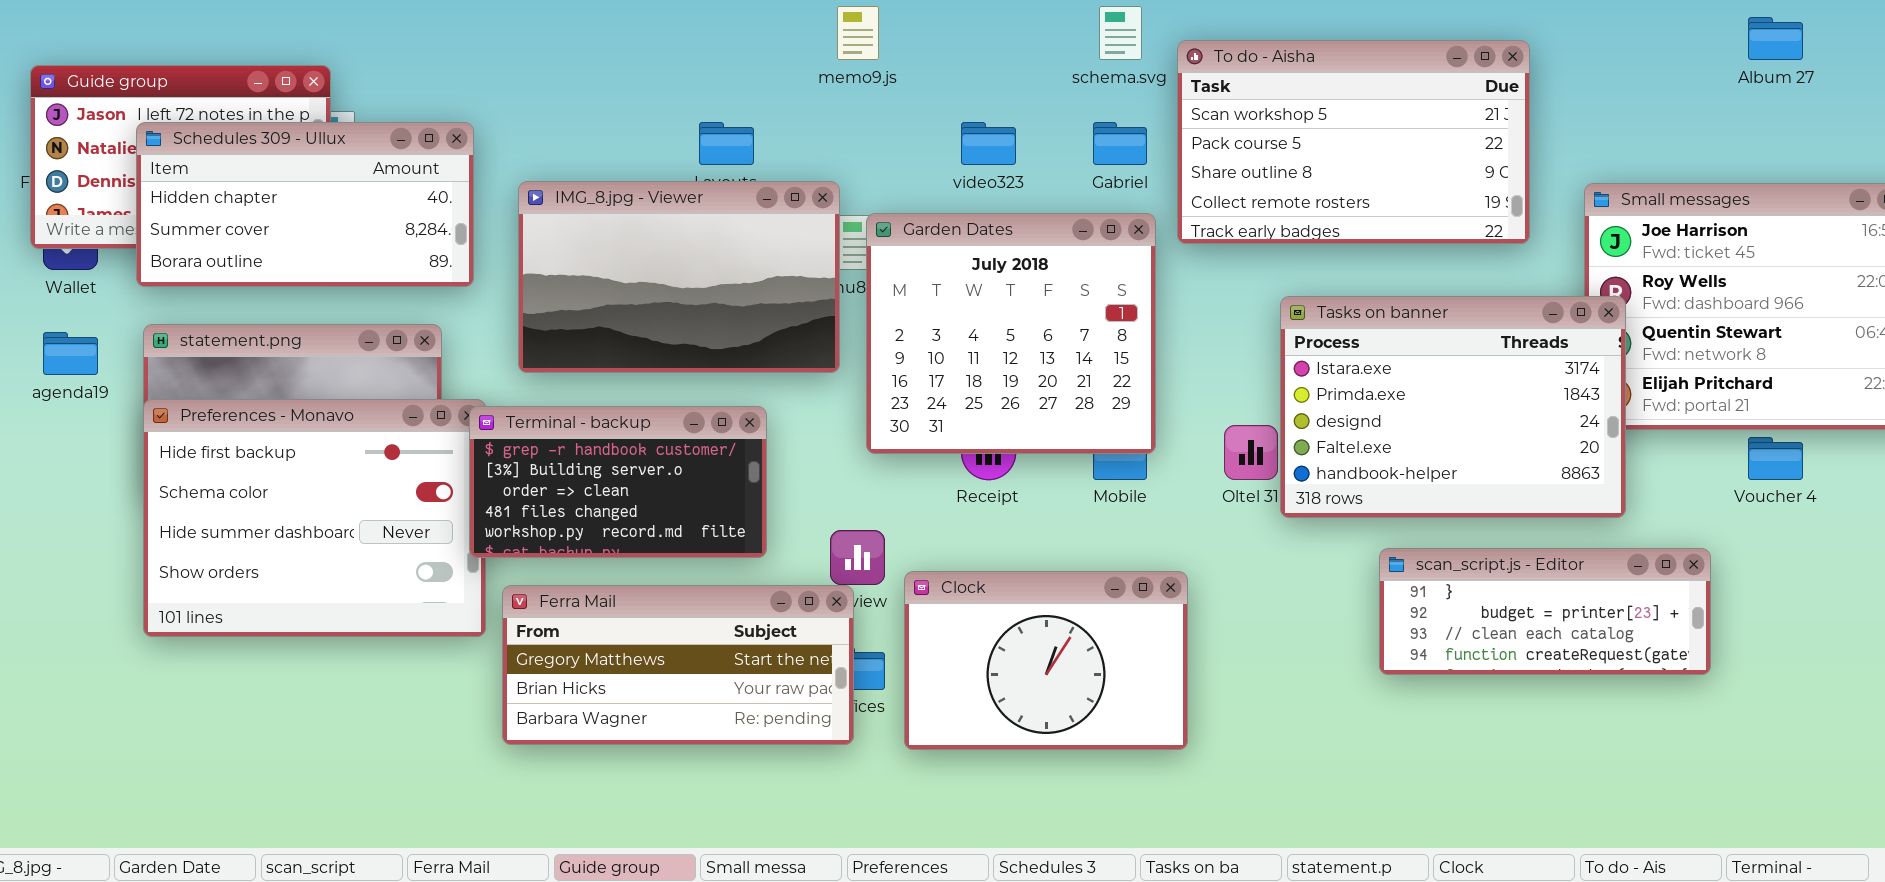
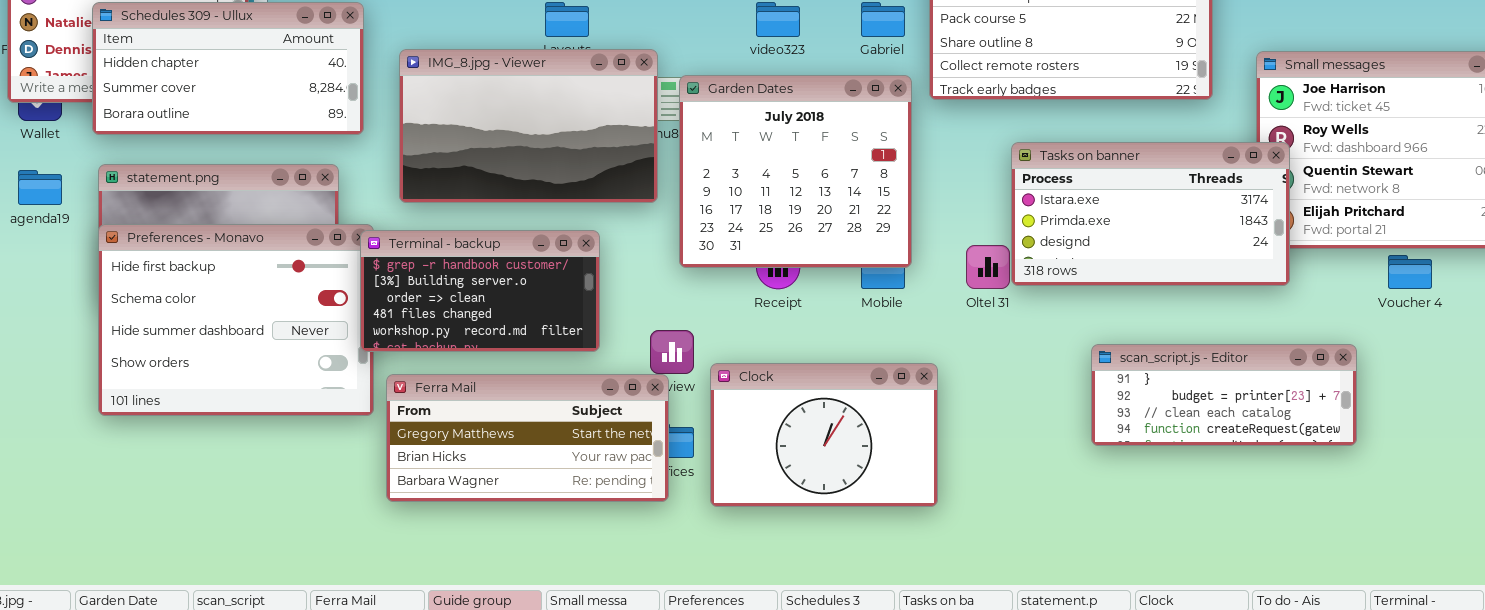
Tasks on banner: [1280,296,1626,518] -> [1011,142,1290,286], resized

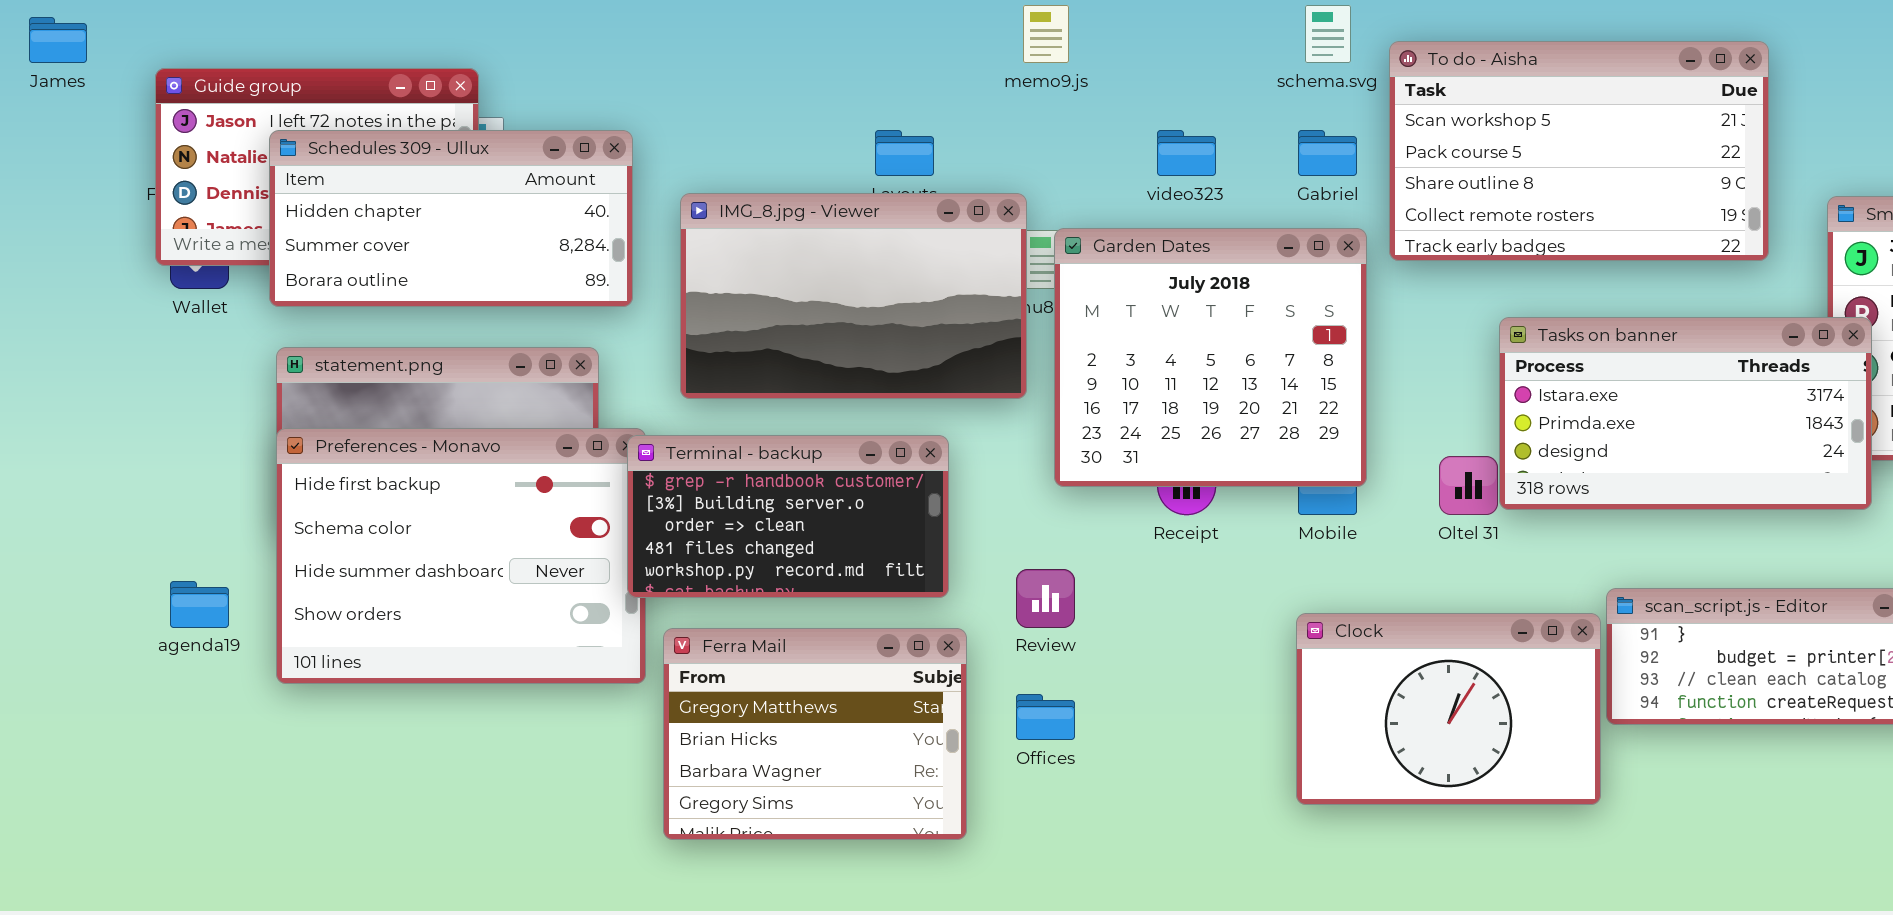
agenda19: [18,170,62,205] -> [170,581,229,628], moved
Clock: [710,363,938,507] -> [1296,613,1601,805], moved
Ferra Mail: [386,374,669,502] -> [663,628,967,840], resized

